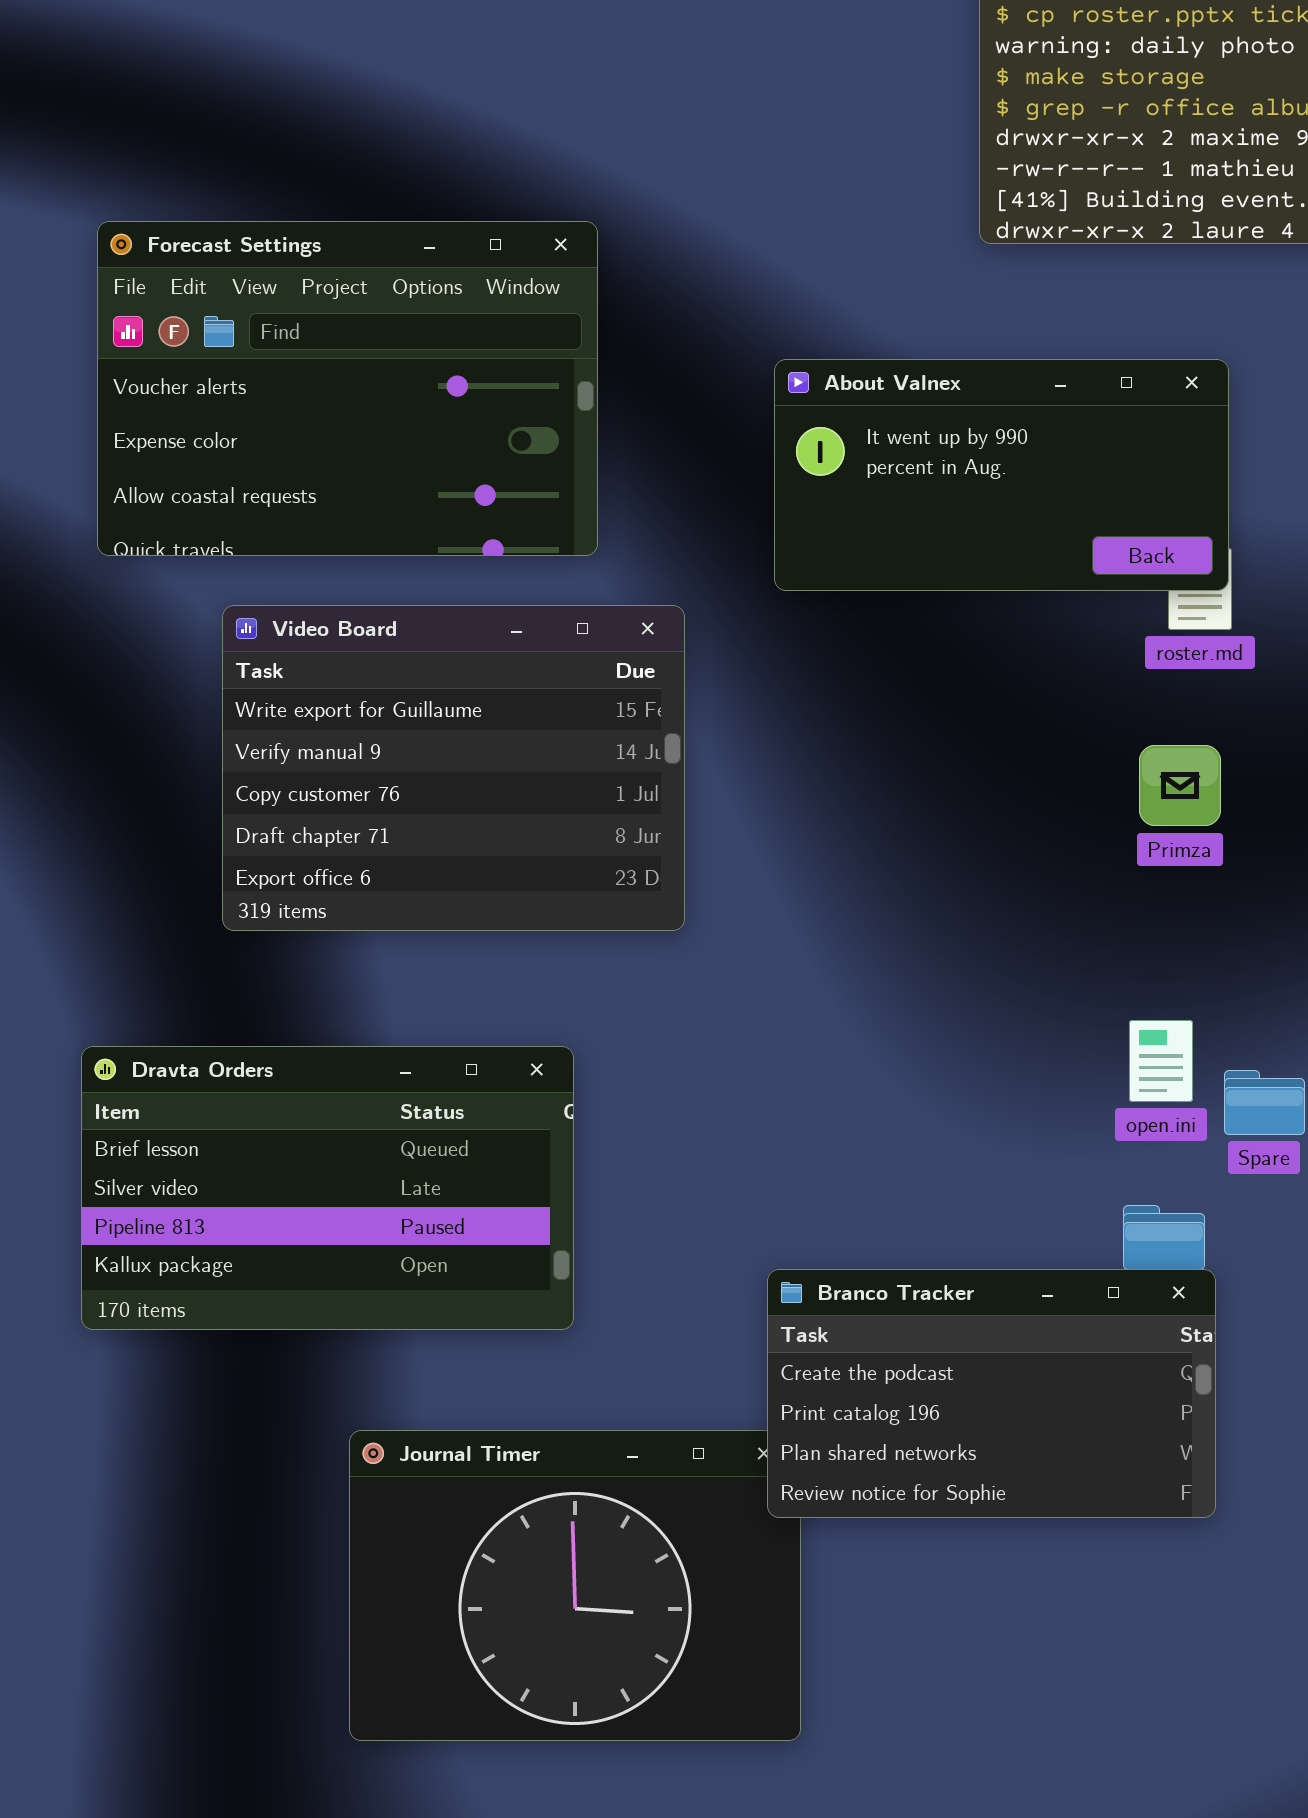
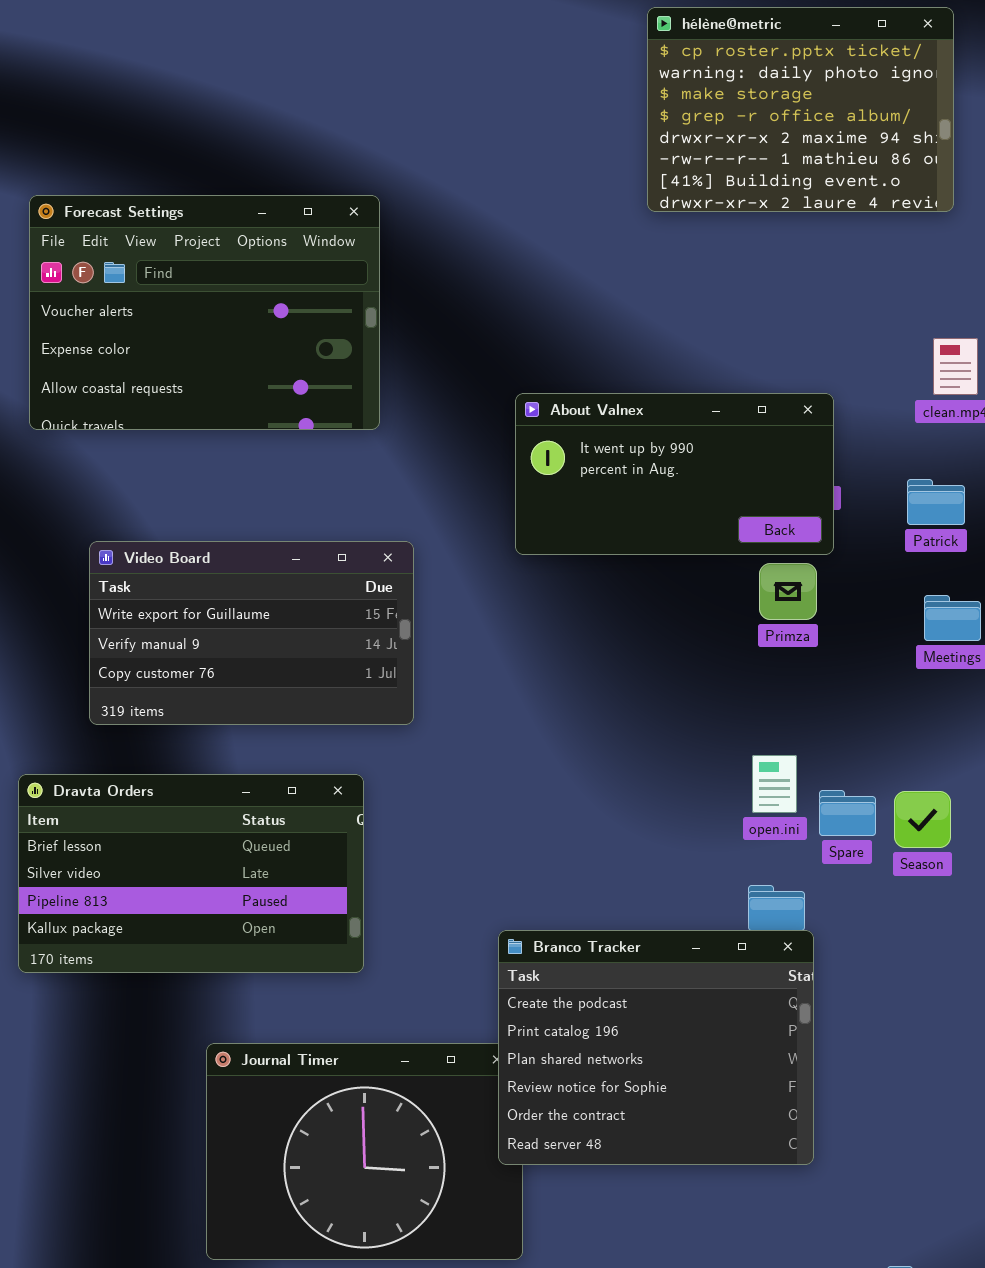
About Valnex: [774,359,1229,591] -> [515,393,834,555], moved
Video Board: [222,605,685,931] -> [89,541,414,725], moved, resized
Branco Tracker: [767,1269,1216,1518] -> [498,930,814,1165], resized

